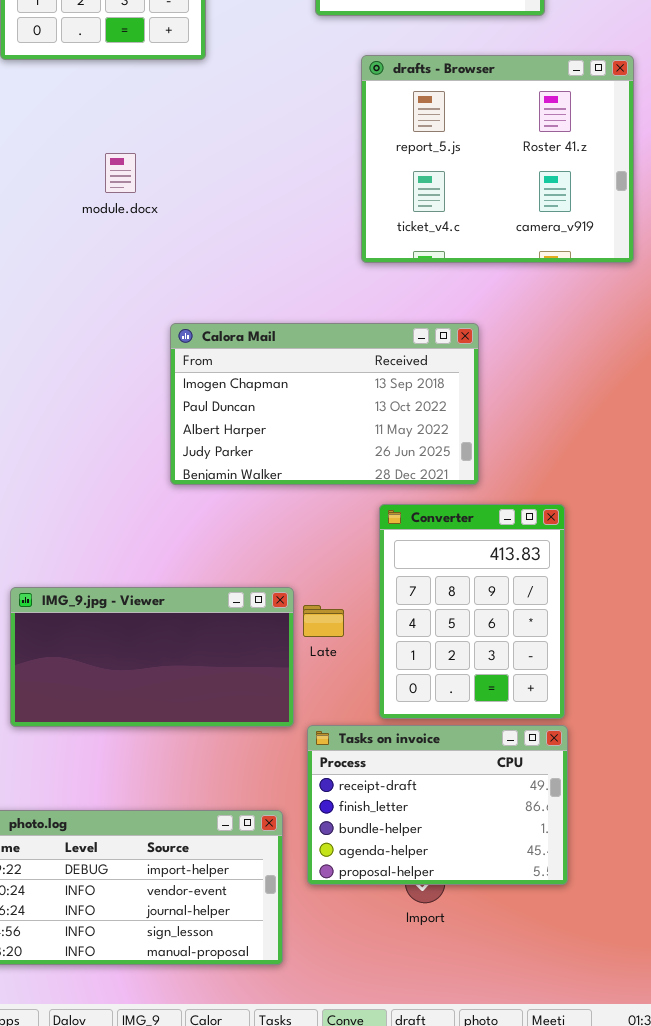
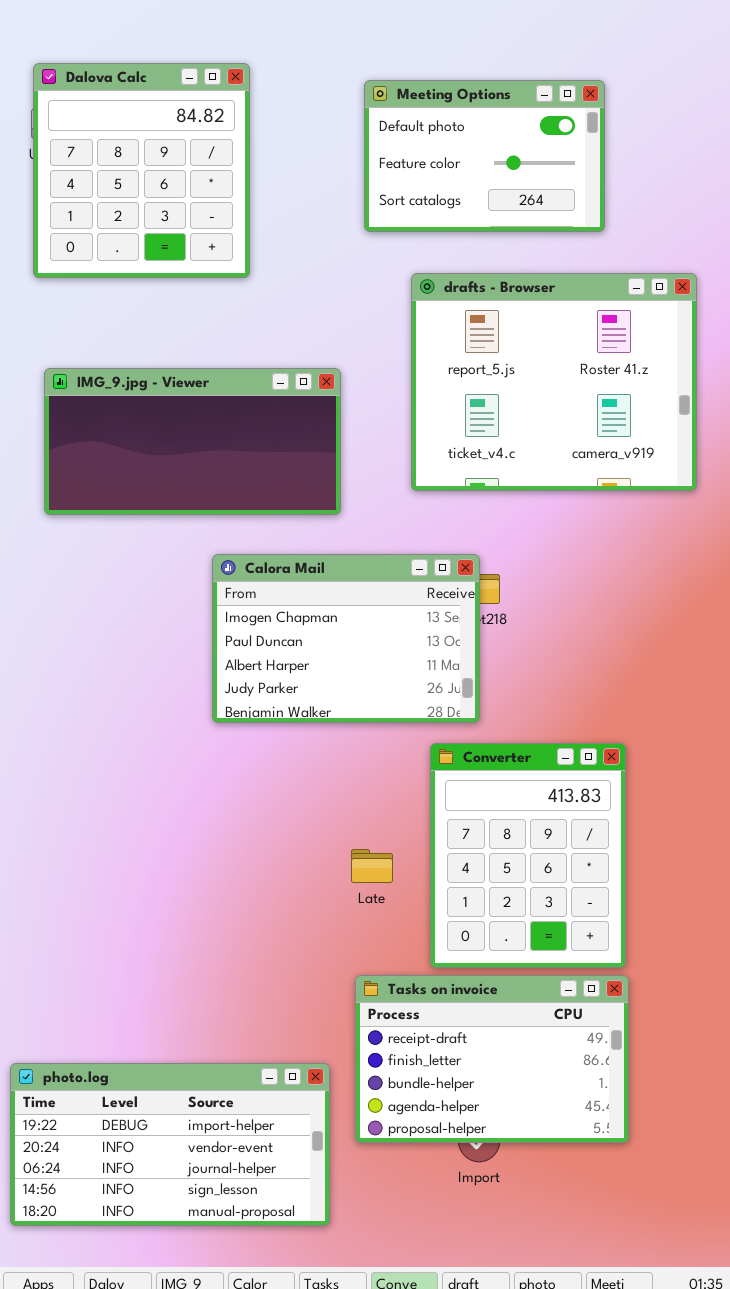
Calora Mail: [170,323,479,485] -> [212,554,480,723], resized
IMG_9.jpg - Viewer: [10,587,294,727] -> [44,368,341,515], moved

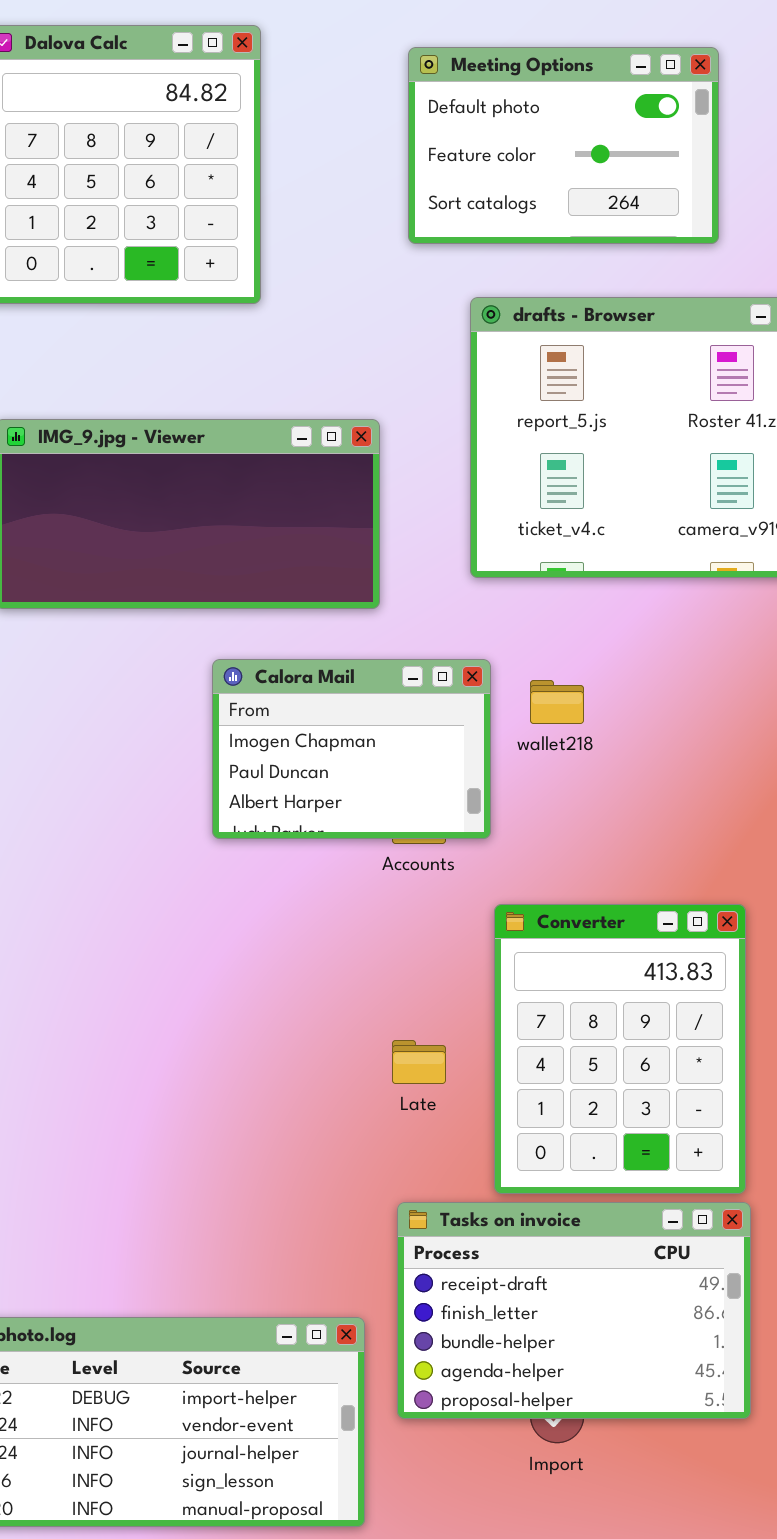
Calora Mail: [212,554,480,723] -> [212,659,491,839], resized

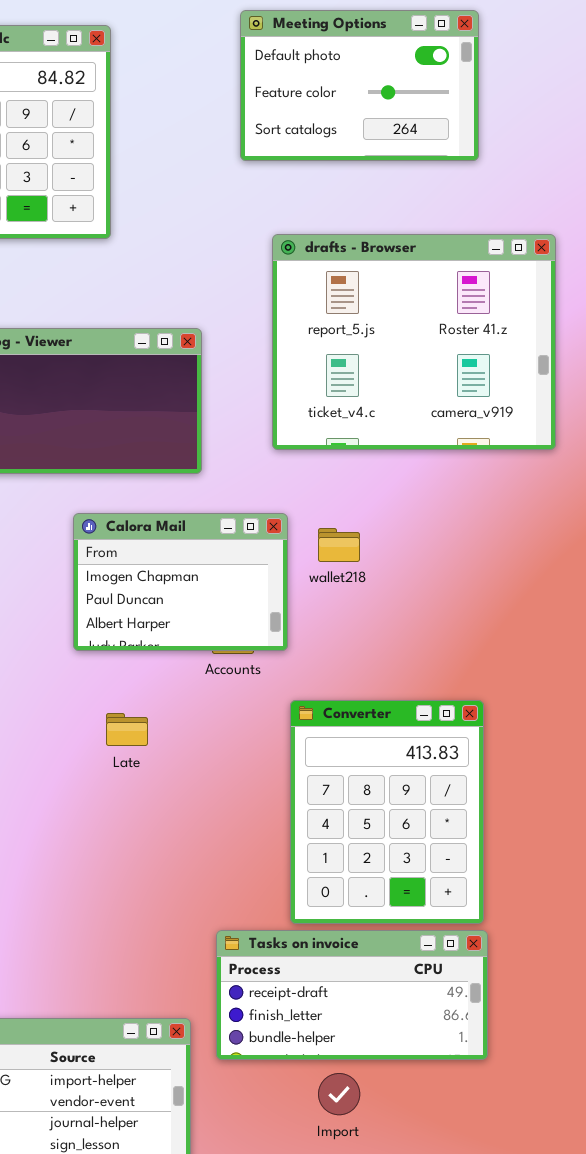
Meeting Options: [408,47,719,244] -> [240,10,479,161], moved
Late: [392,1040,446,1084] -> [106,713,148,746], moved
Tasks on invoice: [397,1202,751,1419] -> [216,930,488,1060], resized

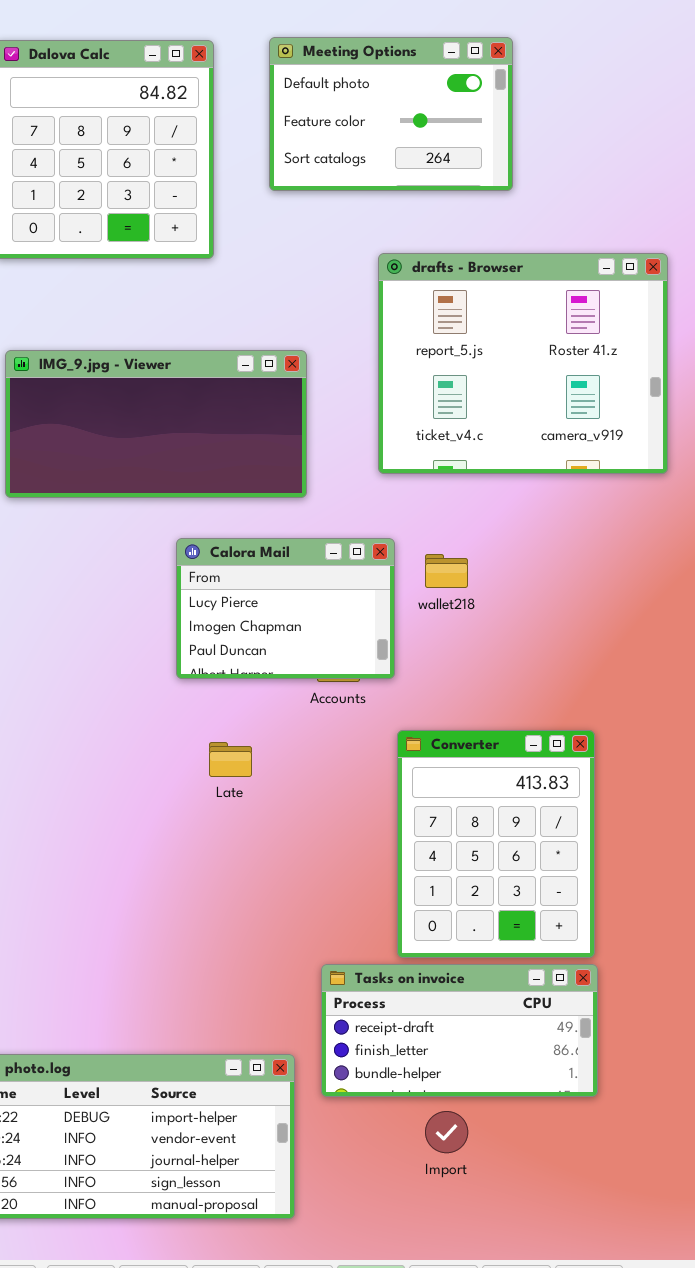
Meeting Options: [240,10,479,161] -> [269,37,513,191], moved
Calora Mail: [73,513,288,651] -> [176,538,395,679], scrolled up 1 row

